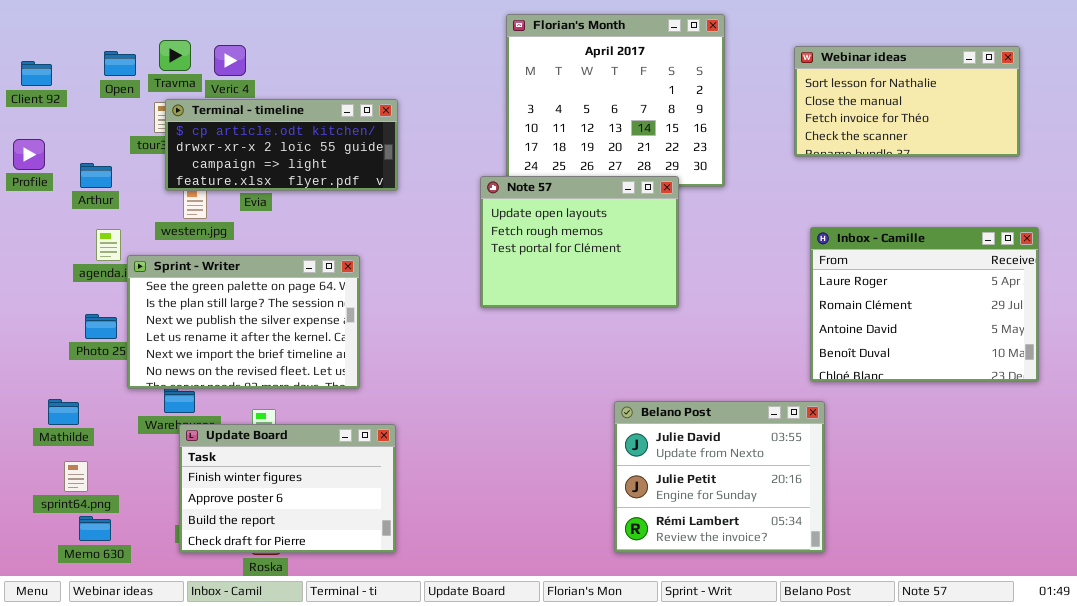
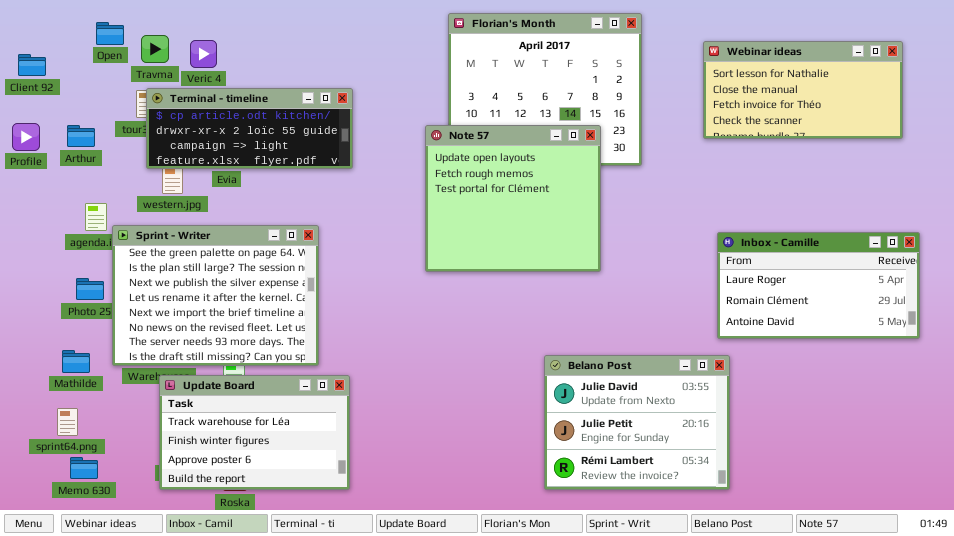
Open: [104,51,136,76] -> [96,22,124,45], moved
Arthur: [80,163,112,188] -> [67,125,95,147], moved
Note 57: [480,176,679,308] -> [425,125,601,272], resized
Inbox - Camille: [810,227,1039,382] -> [717,232,920,339], resized
Sprint - Writer: [127,255,360,389] -> [112,225,319,366], resized
Mathilde: [48,399,79,425] -> [62,350,90,373], moved
Update Board: [179,424,396,553] -> [159,375,350,490], scrolled up 1 row

